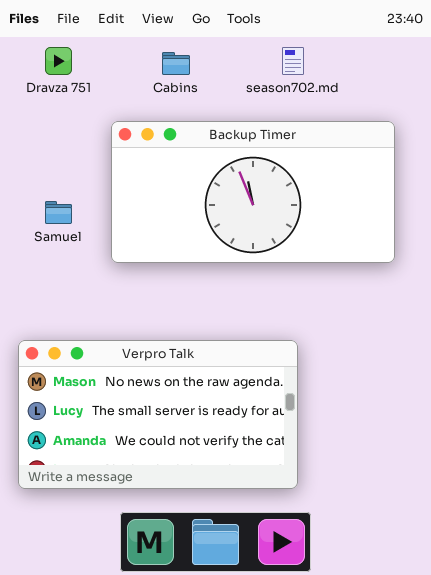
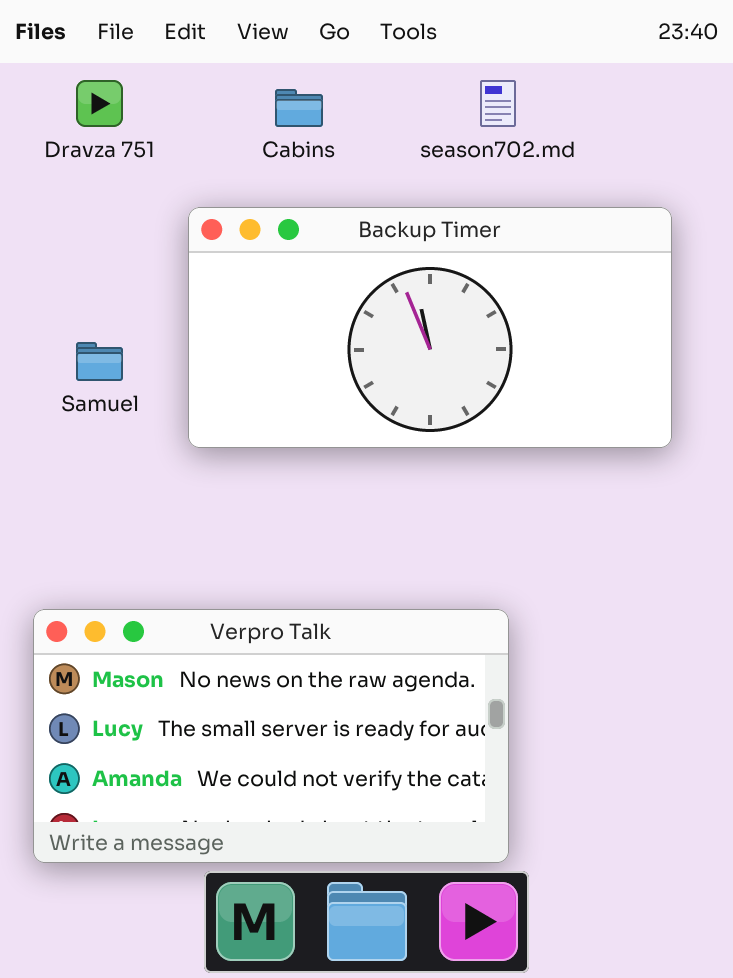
Verpro Talk: [18,340,298,489] -> [33,609,509,863], moved

